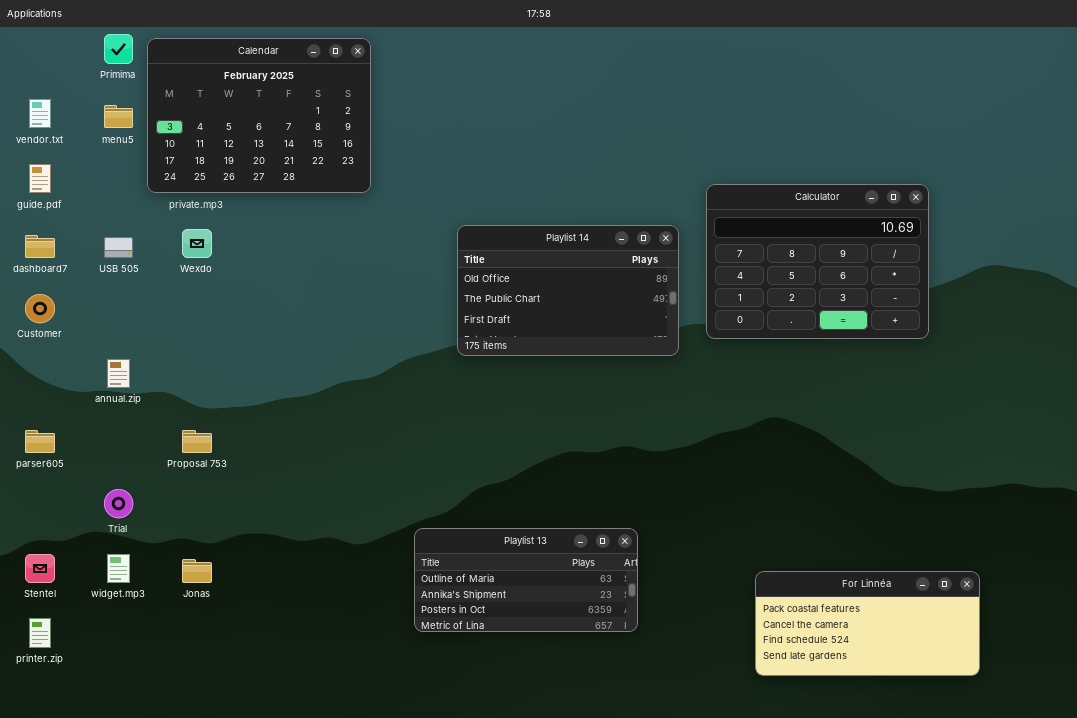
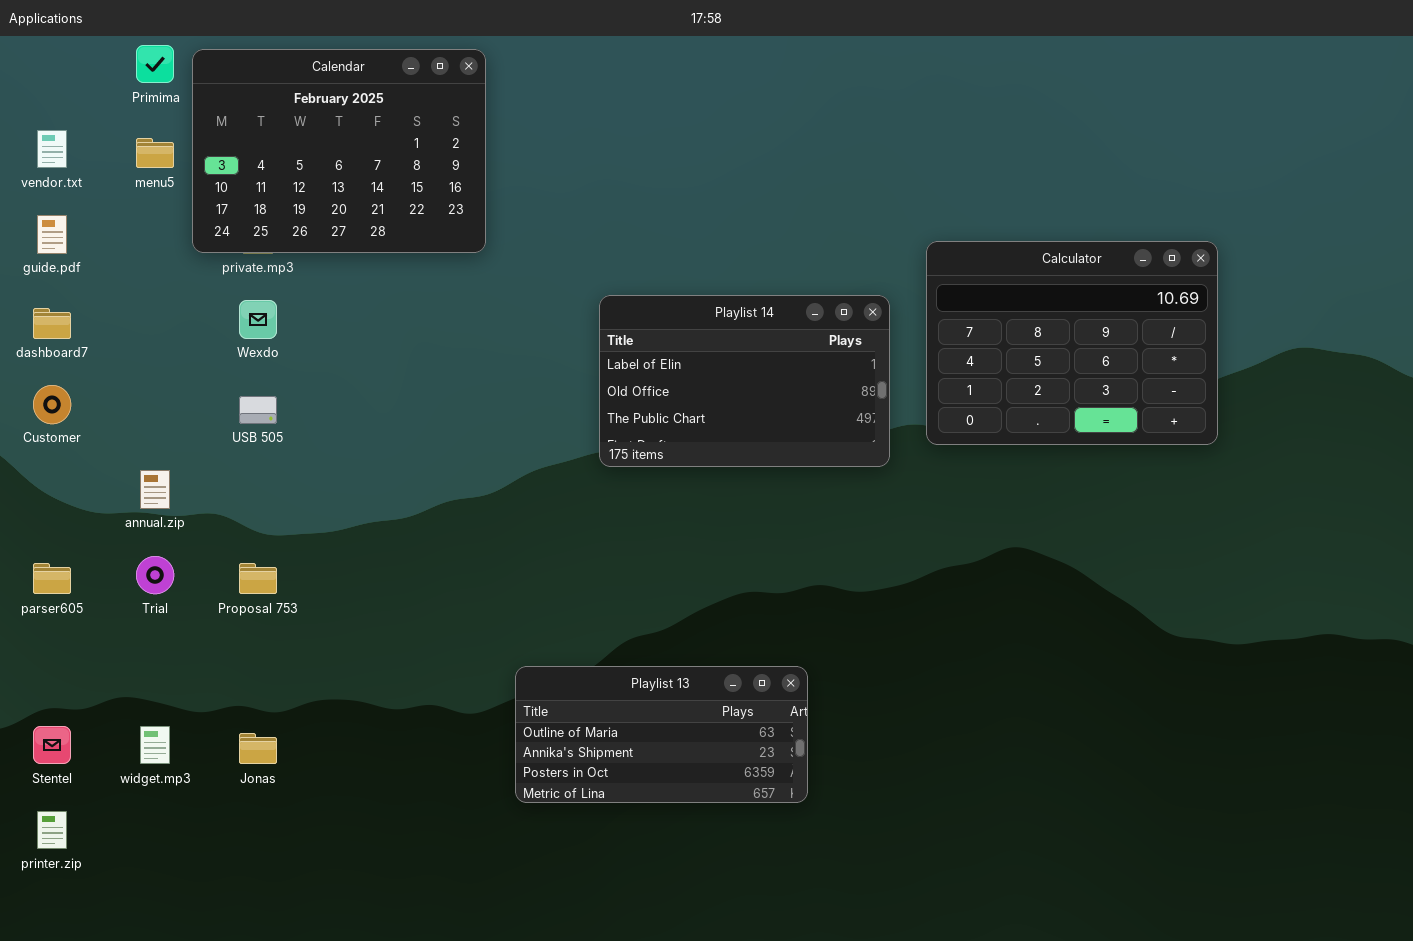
Playlist 14: [457,225,679,356] -> [599,295,890,467], scrolled up 1 row
USB 505: [104,237,133,258] -> [239,396,277,424], moved
Trial: [104,489,133,518] -> [136,556,174,594], moved
Playlist 13: [414,528,638,632] -> [515,666,808,803], moved
For Linnéa: [755,571,980,676] -> none, closed

